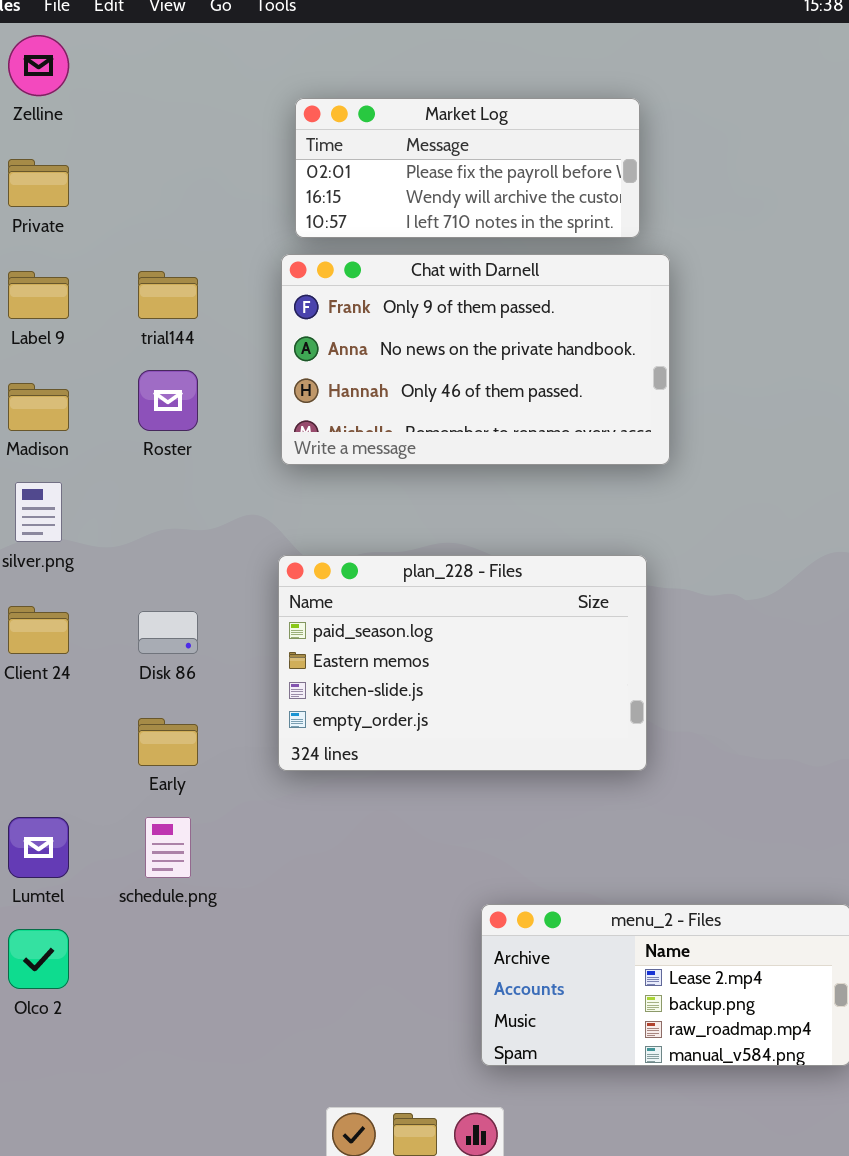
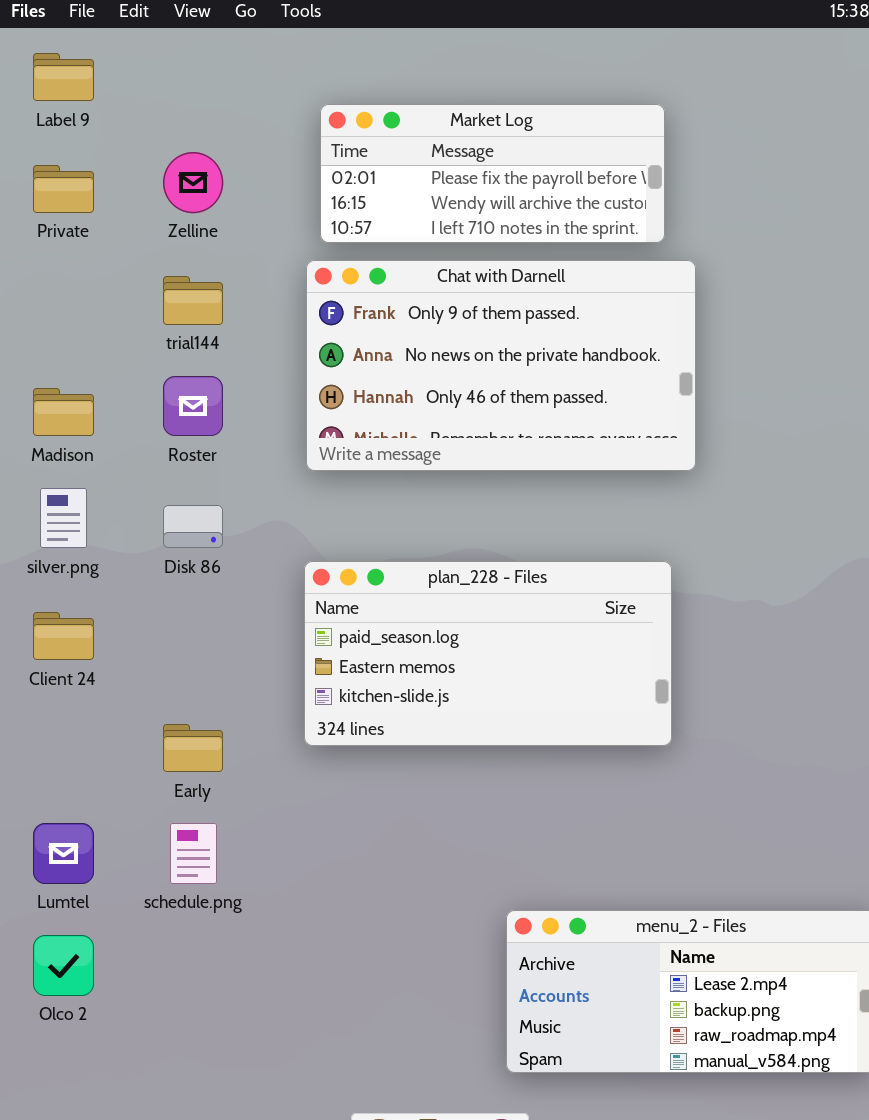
Zelline: [8,35,69,96] -> [163,152,223,213], moved
Label 9: [8,271,69,319] -> [33,53,94,101], moved
plan_228 - Files: [278,555,647,771] -> [304,561,672,746], resized
Disk 86: [138,611,198,654] -> [163,505,223,548], moved

